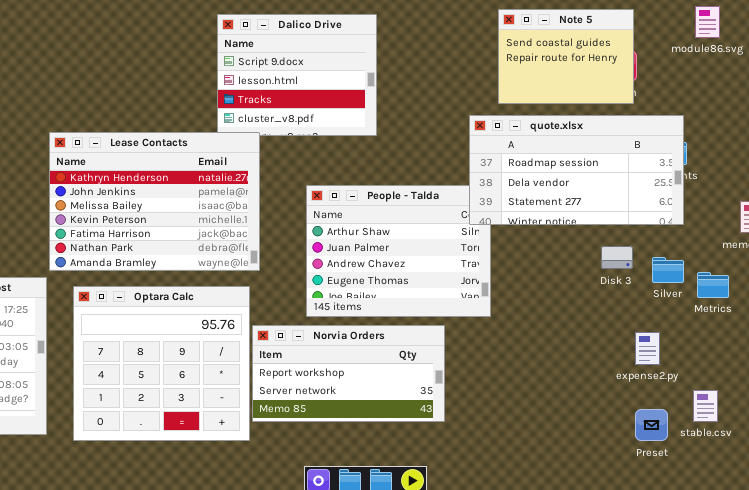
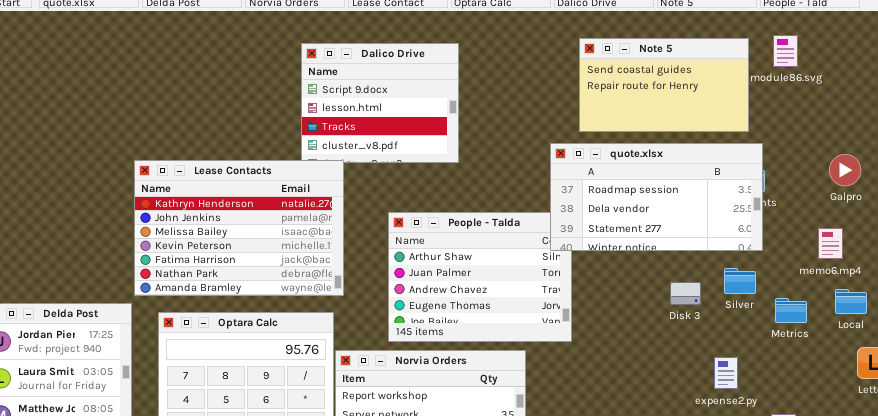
Note 5: [498,9,634,104] -> [579,38,749,132], resized
Disk 3: [601,246,633,269] -> [670,282,701,305], moved
Silver: [652,257,684,283] -> [724,268,756,294], moved

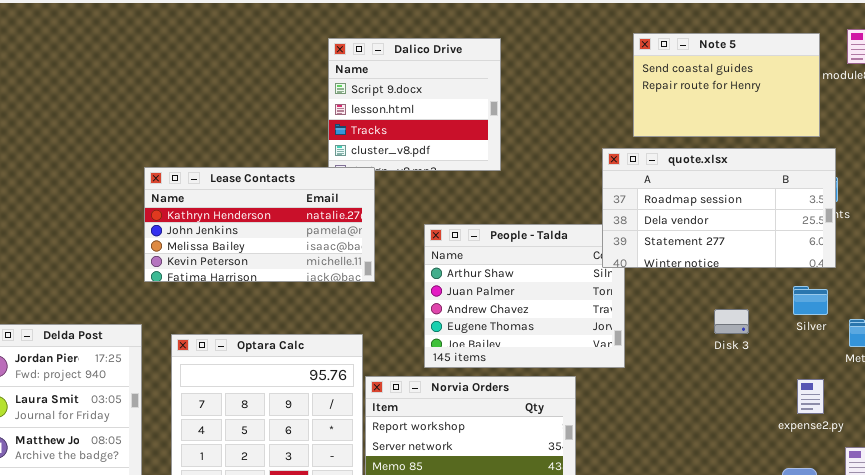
Lease Contacts: [134,160,344,296] -> [144,167,375,282], resized
Disk 3: [670,282,701,305] -> [714,309,749,334], moved
expense2.py: [714,357,738,389] -> [797,379,824,414], moved

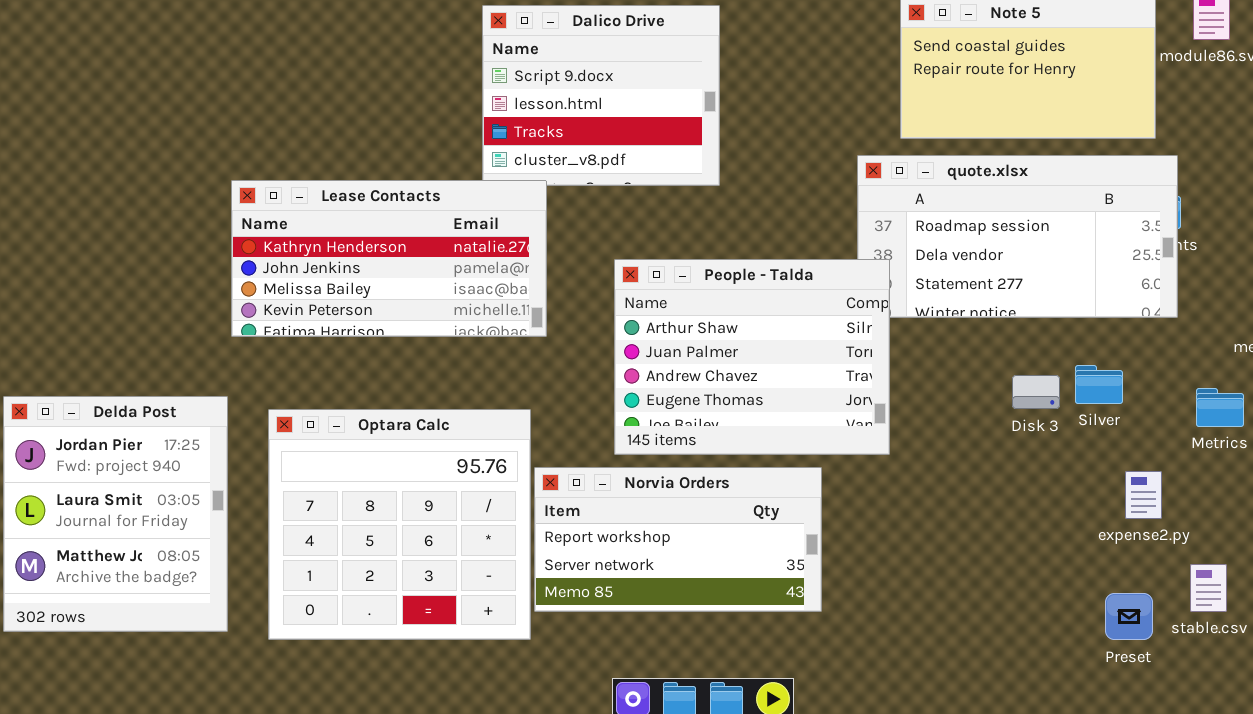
People - Talda: [424,224,625,368] -> [614,259,890,455], raised
Silver: [793,286,828,315] -> [1075,365,1123,404], moved

